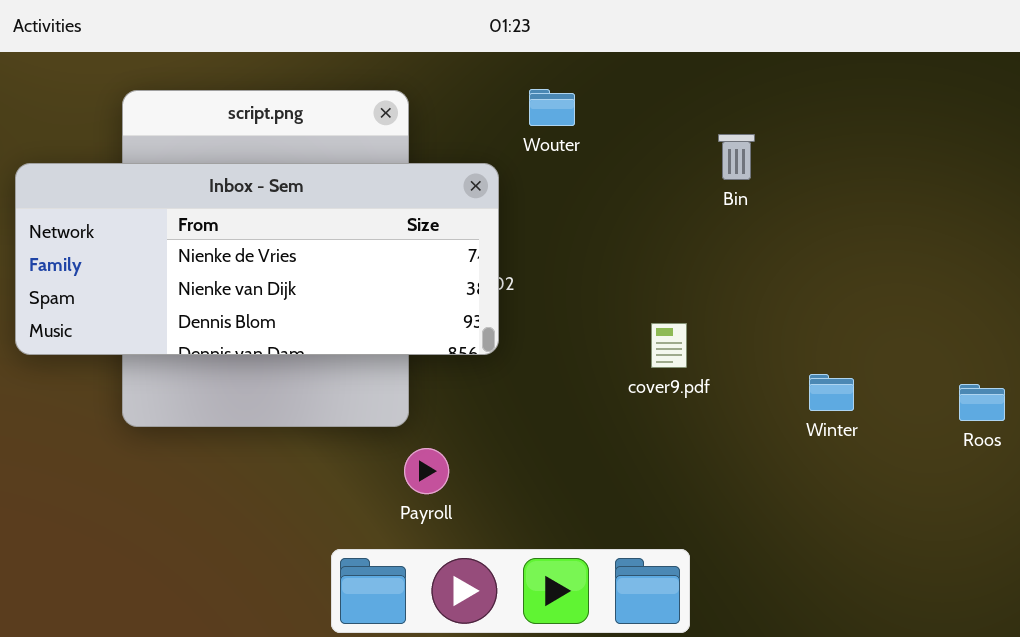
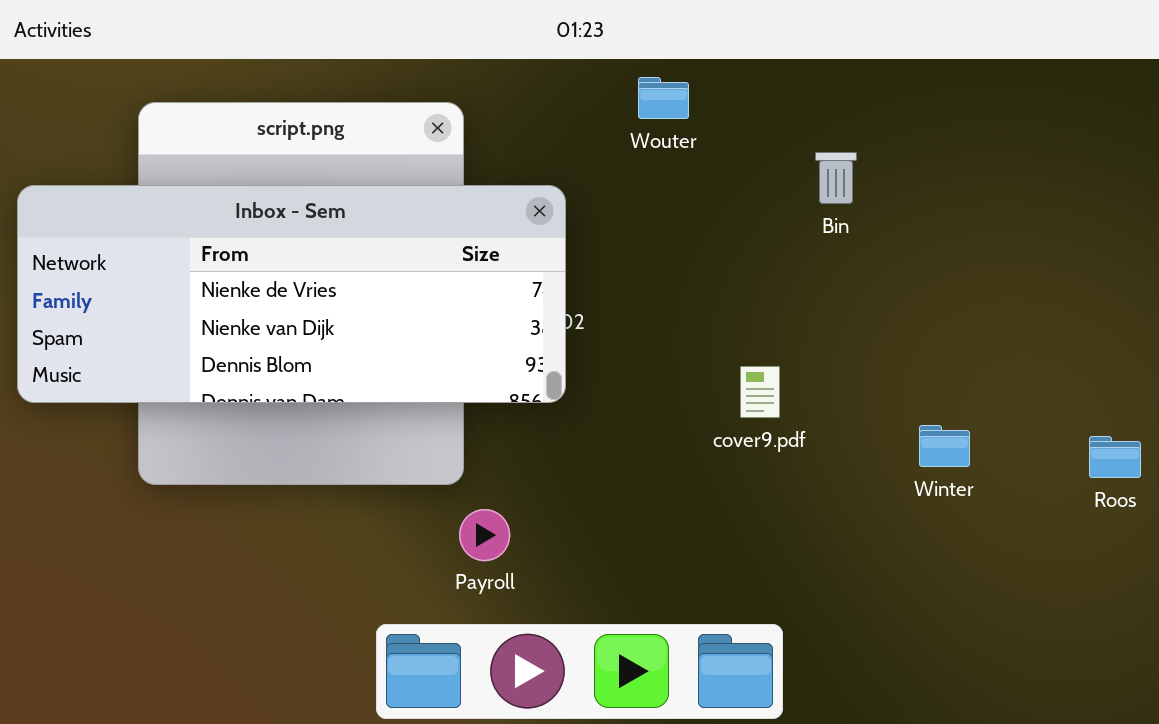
Wouter: [529,89,575,126] -> [638,77,689,119], moved

